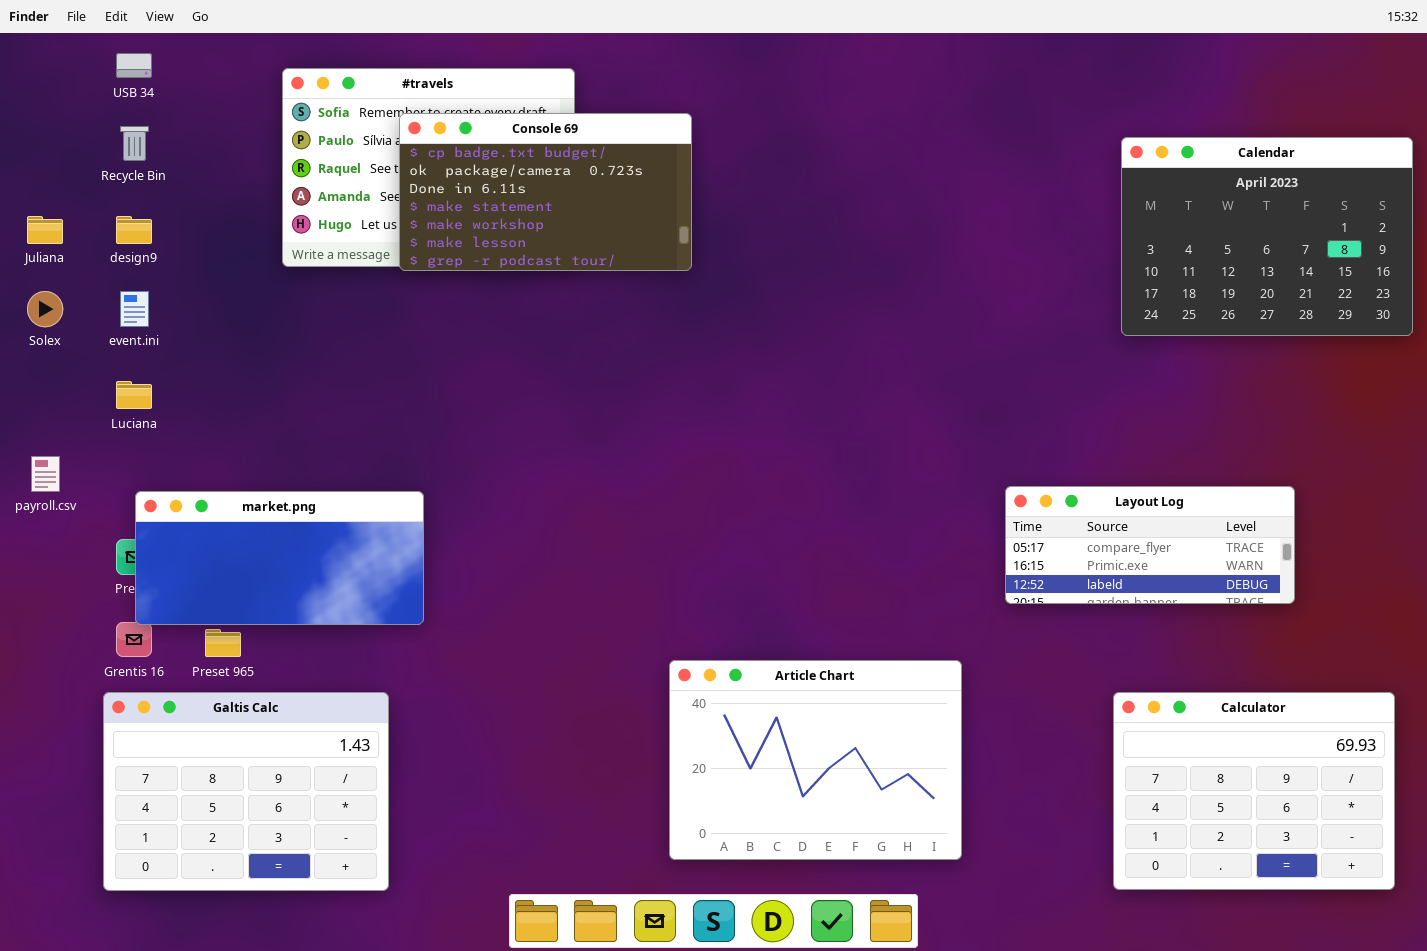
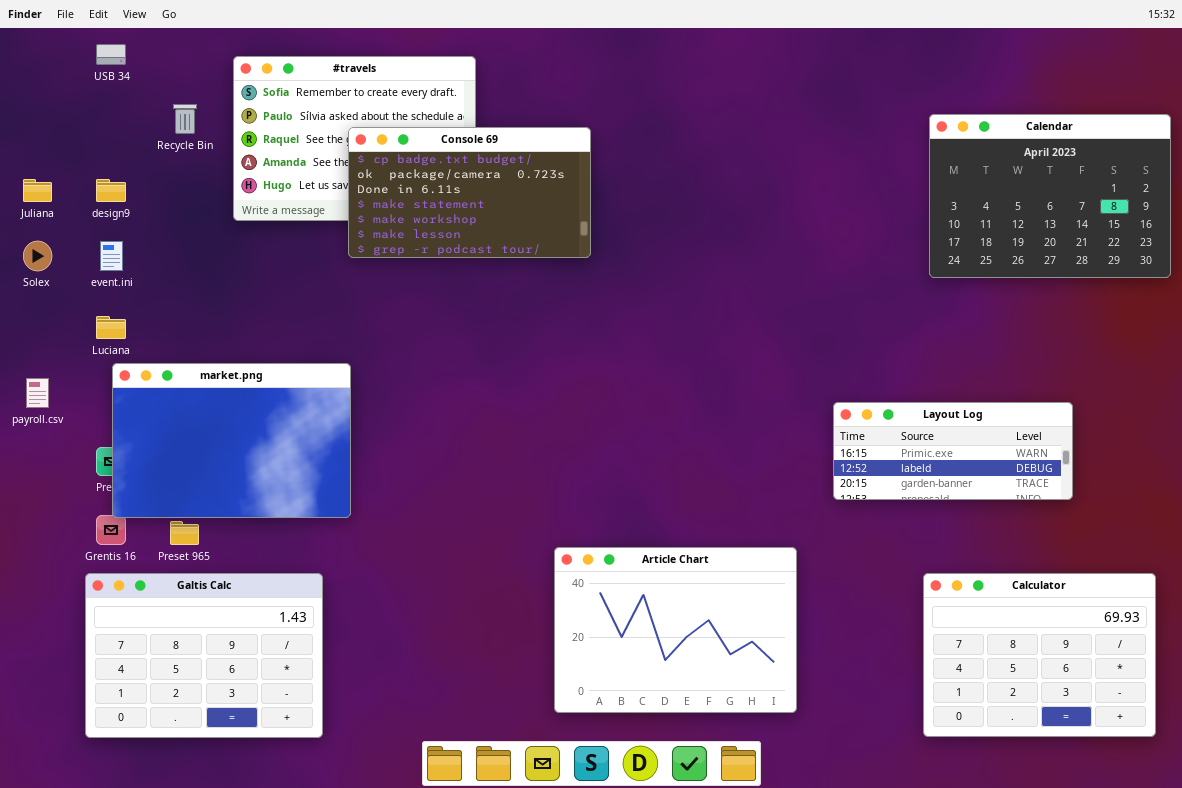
Console 69: [399,113,692,271] -> [348,127,591,258], moved
Recycle Bin: [120,126,149,161] -> [173,104,197,134], moved
Layout Log: [1005,486,1295,604] -> [833,402,1073,500], scrolled down 1 row
market.png: [135,491,424,625] -> [112,363,351,518], resized

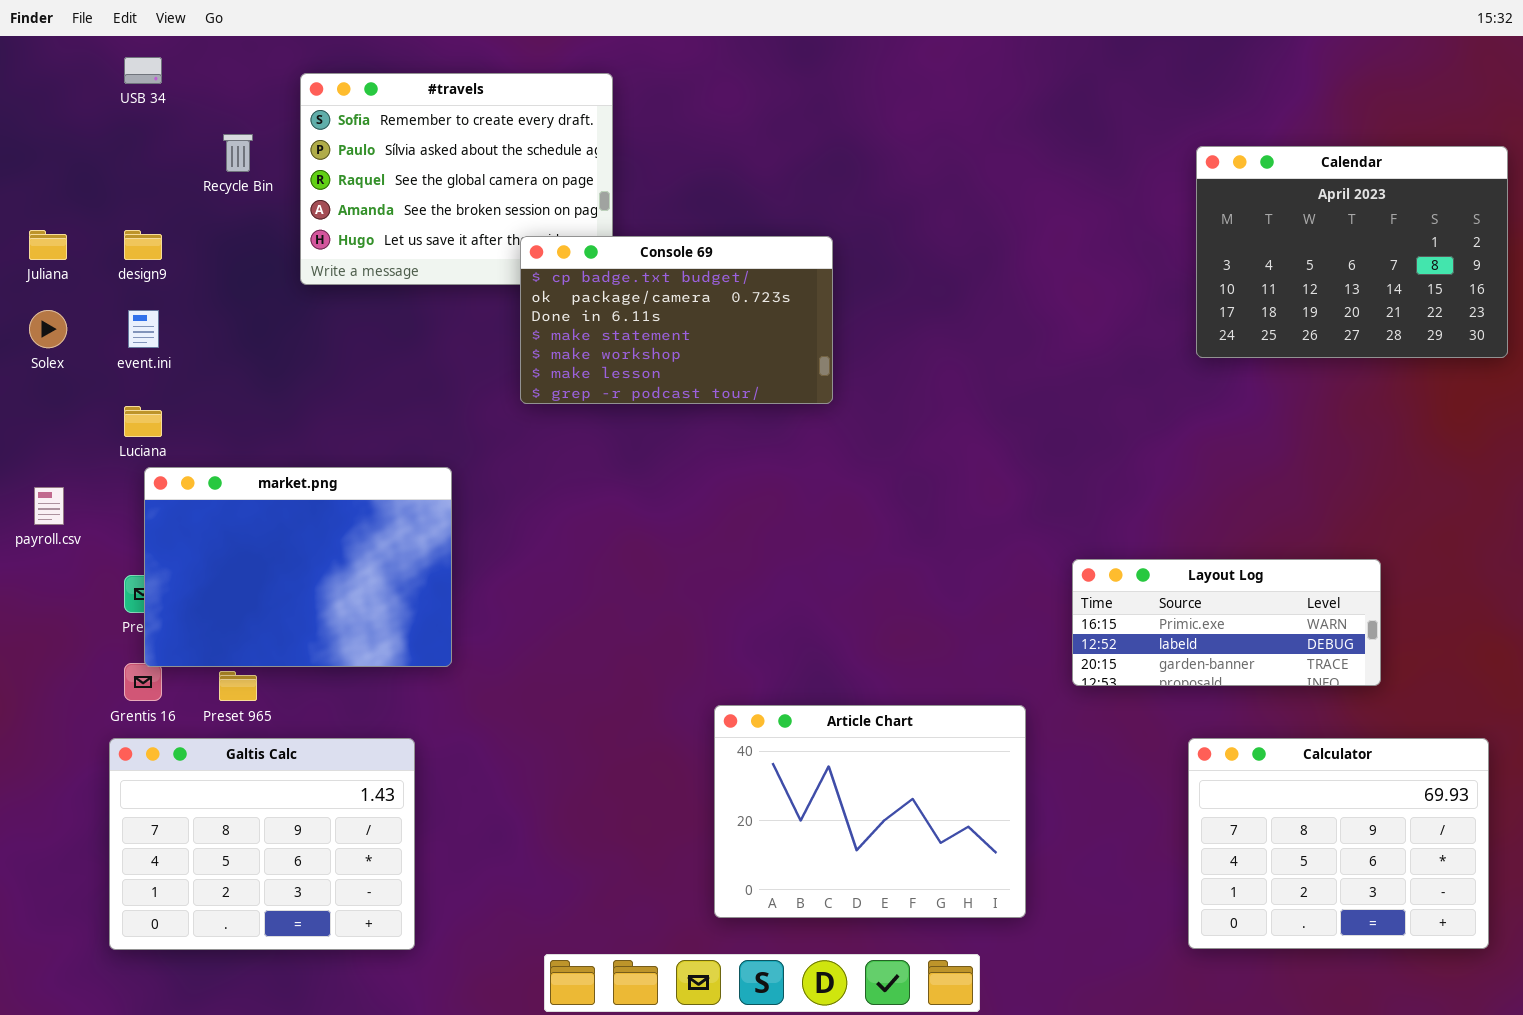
Console 69: [348,127,591,258] -> [520,236,833,404], moved
Layout Log: [833,402,1073,500] -> [1072,559,1381,686], moved

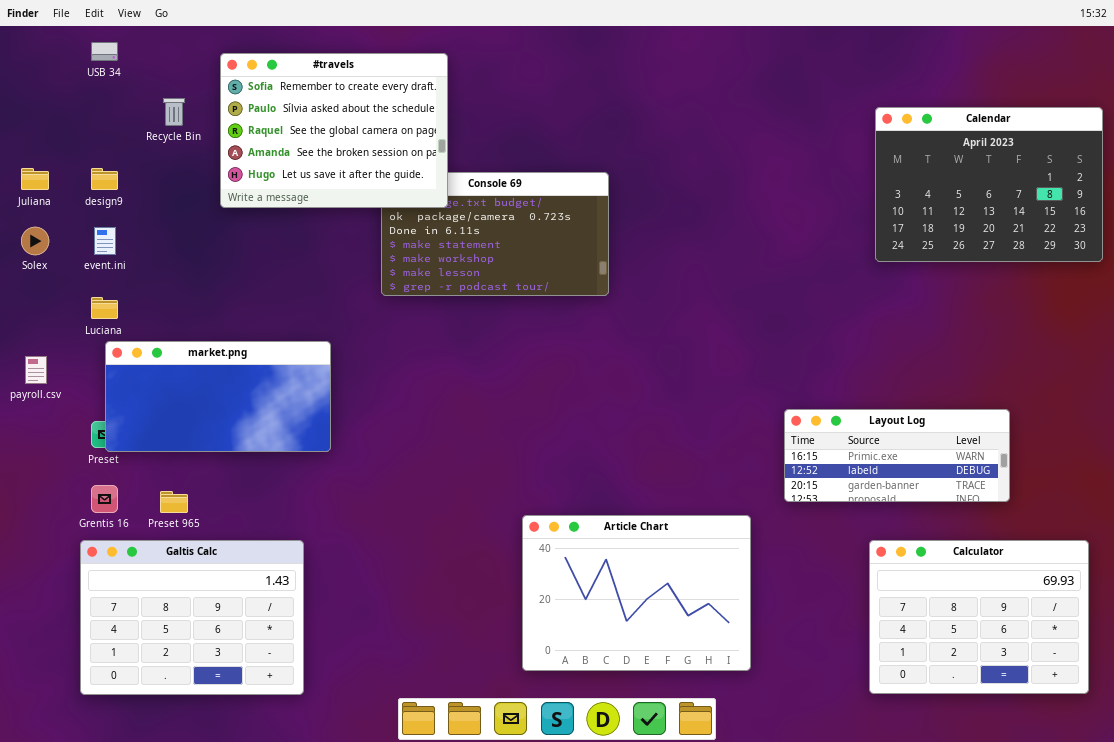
#travels: [300,73,613,285] -> [220,53,448,208], raised
market.png: [144,467,452,667] -> [105,341,331,452], resized

